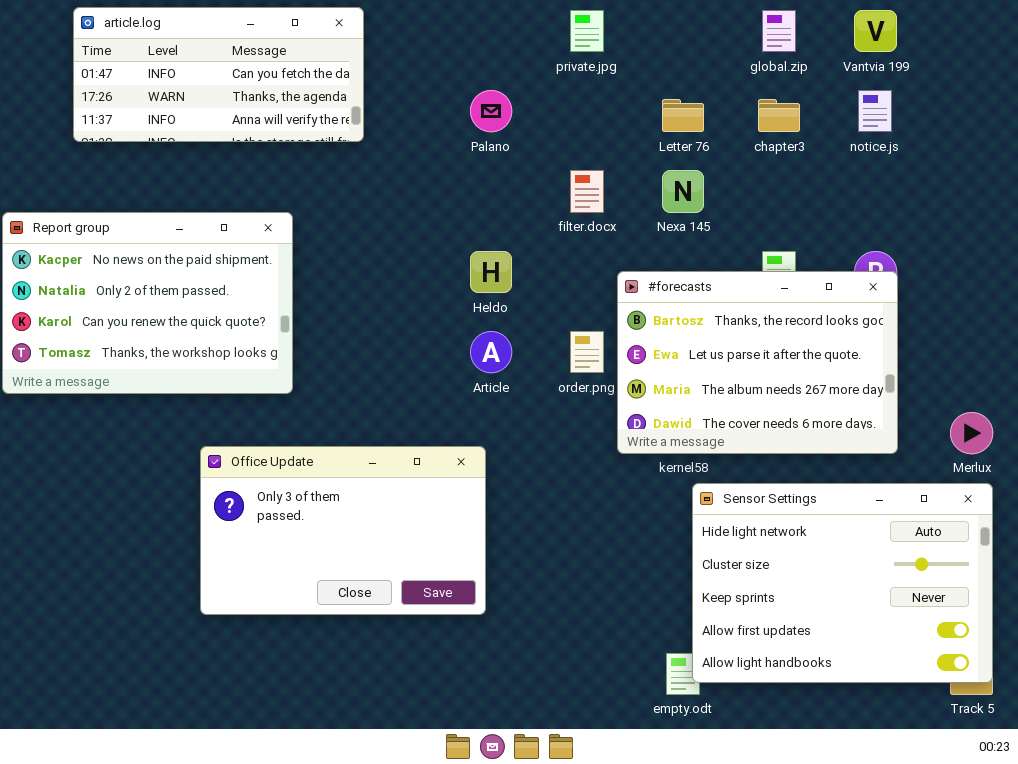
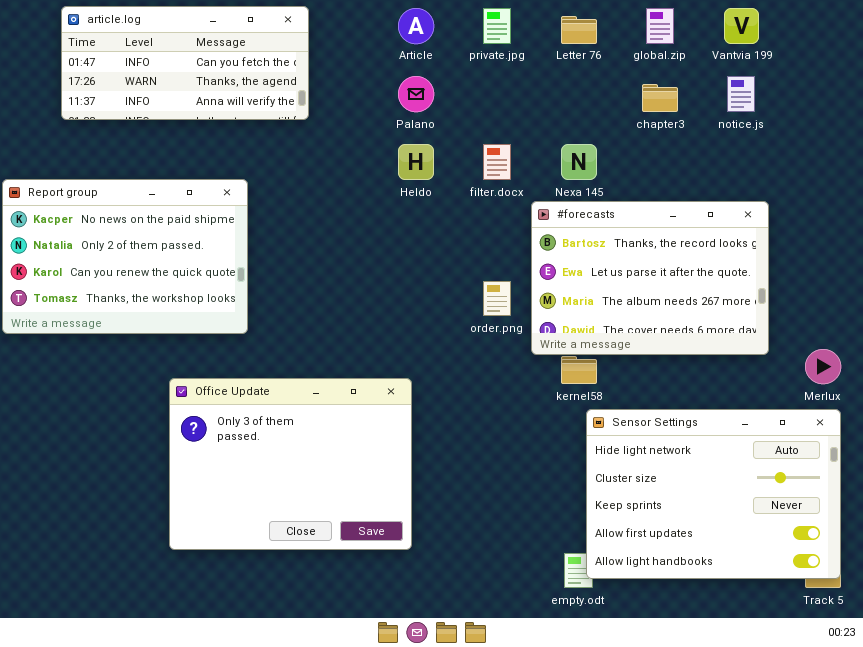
Letter 76: [662,99,704,132] -> [561,16,597,44], moved
Heldo: [470,251,512,293] -> [398,144,434,180], moved
#forecasts: [617,271,898,454] -> [531,201,769,355], moved
Article: [470,331,512,373] -> [398,8,434,44], moved
Office Update: [200,446,486,615] -> [169,378,412,550], resized

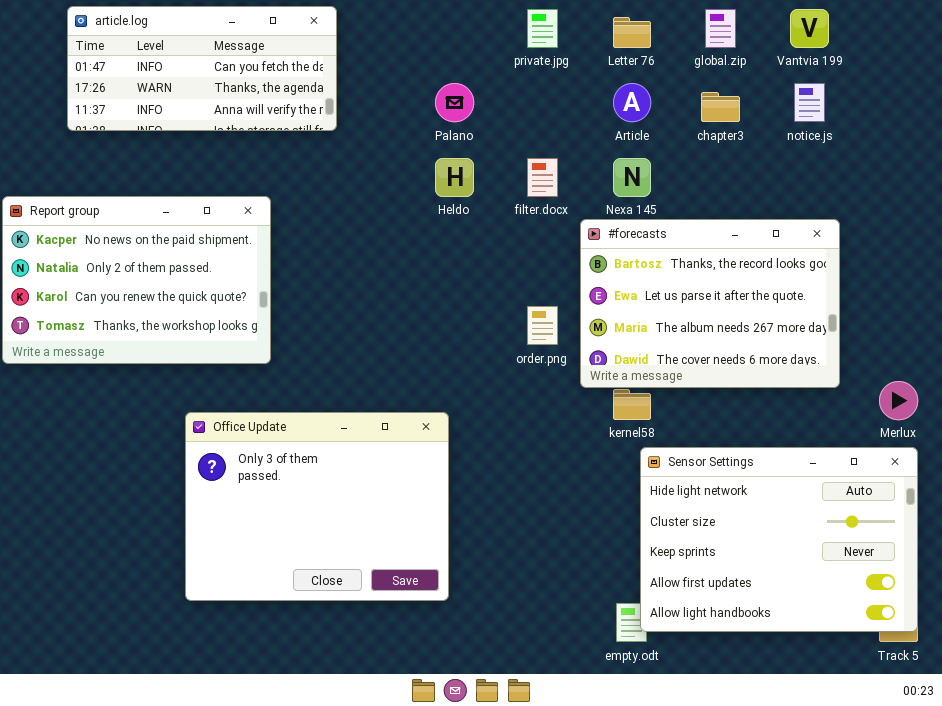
Article: [398,8,434,44] -> [613,83,651,122], moved

